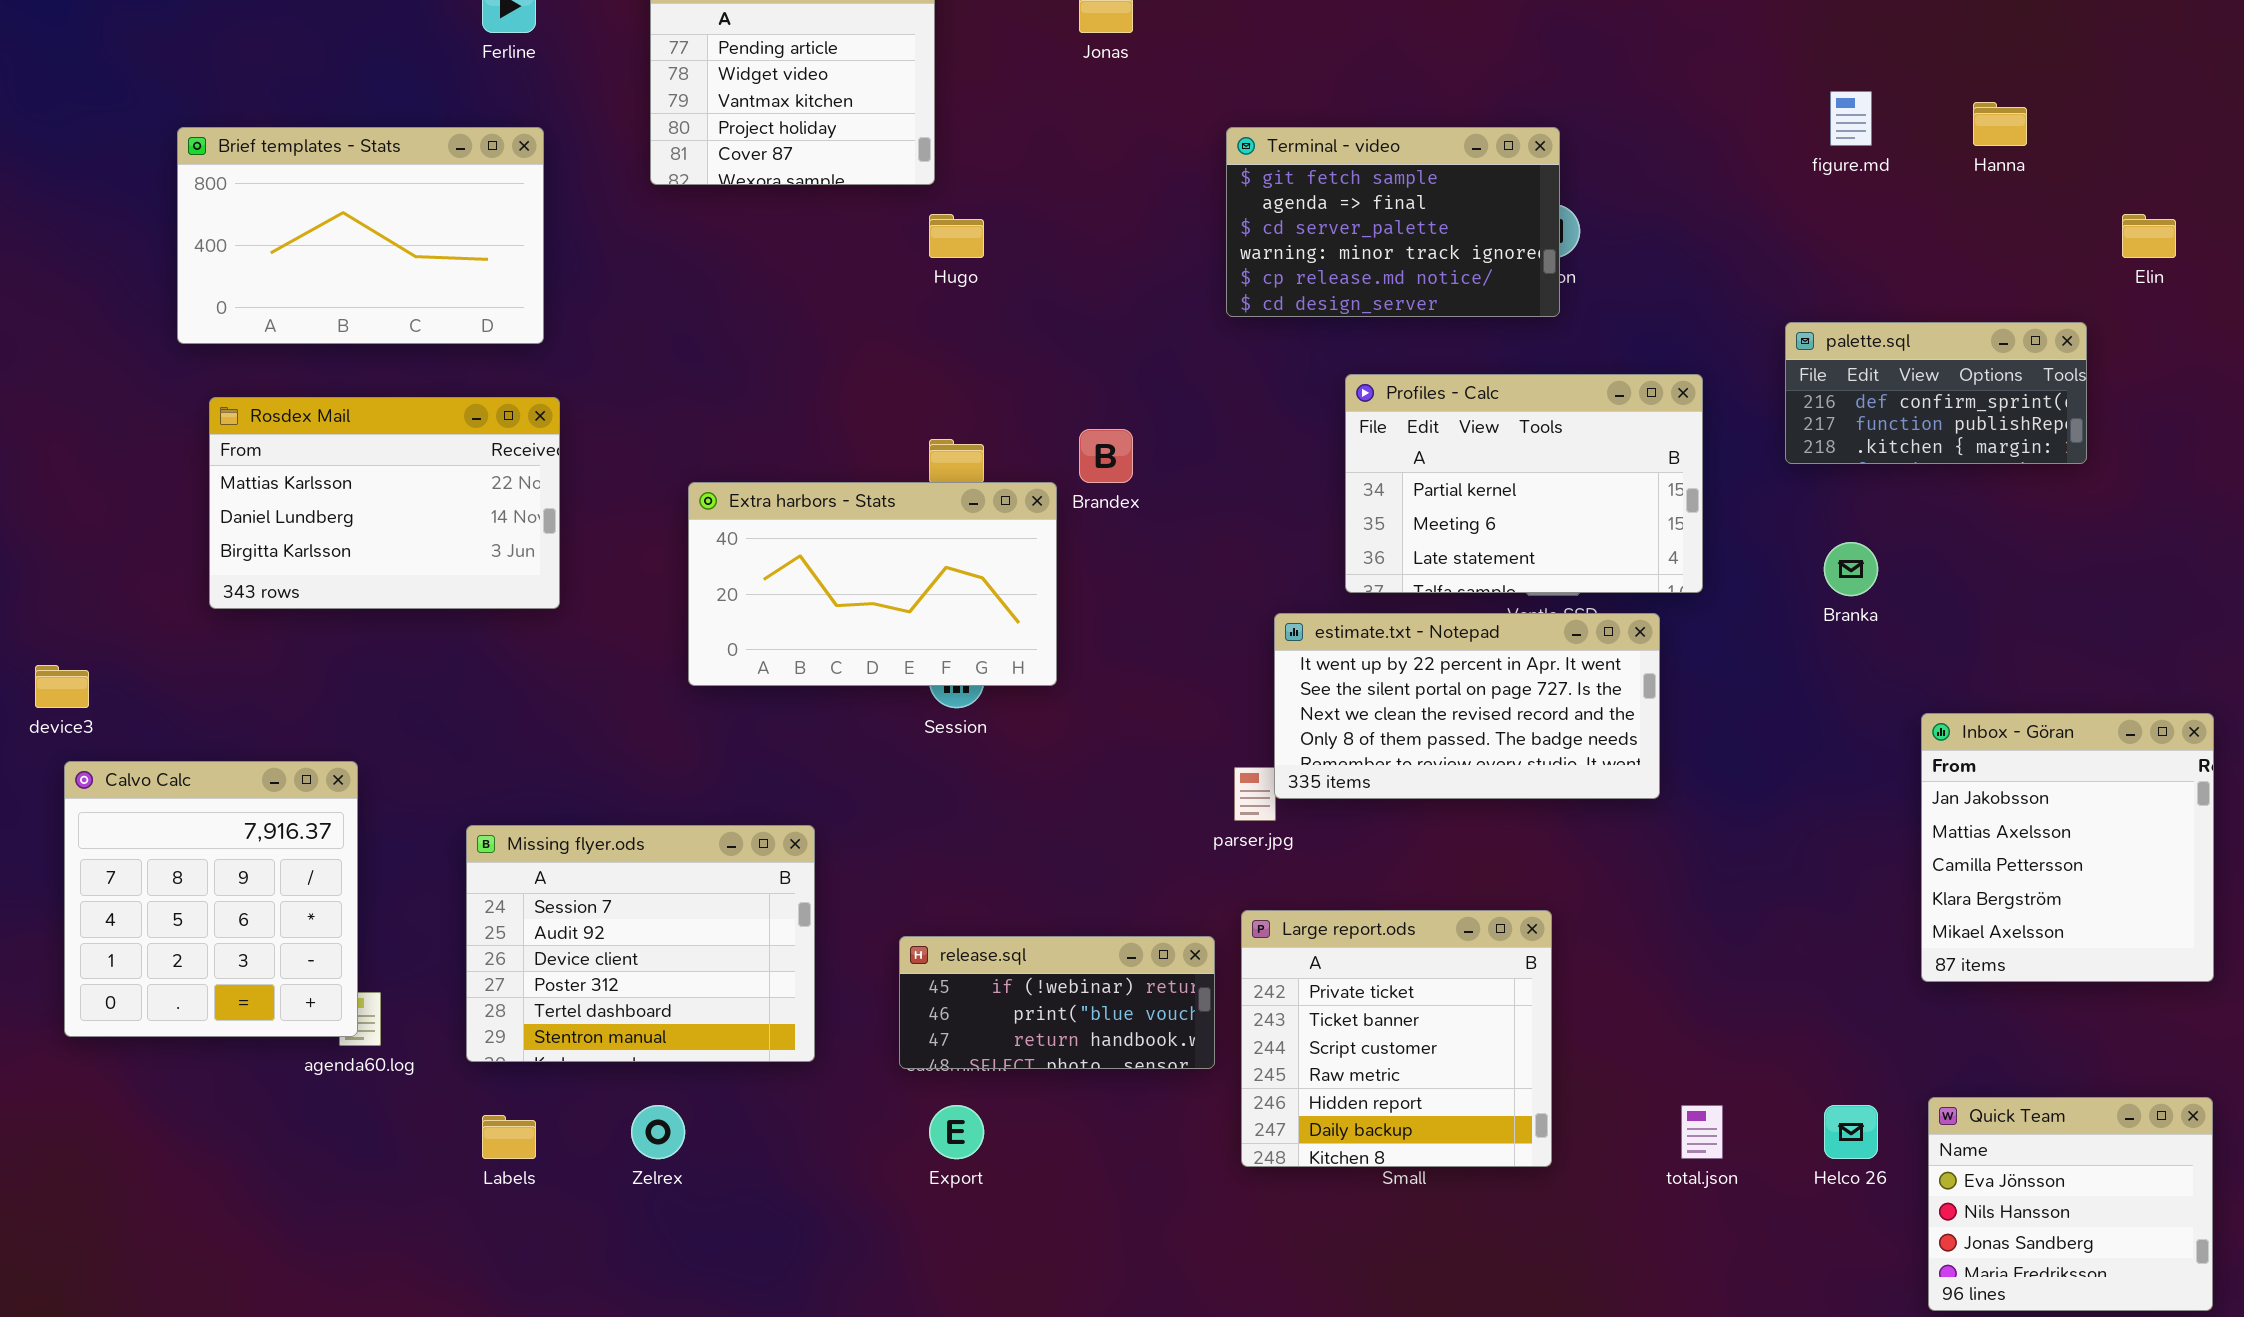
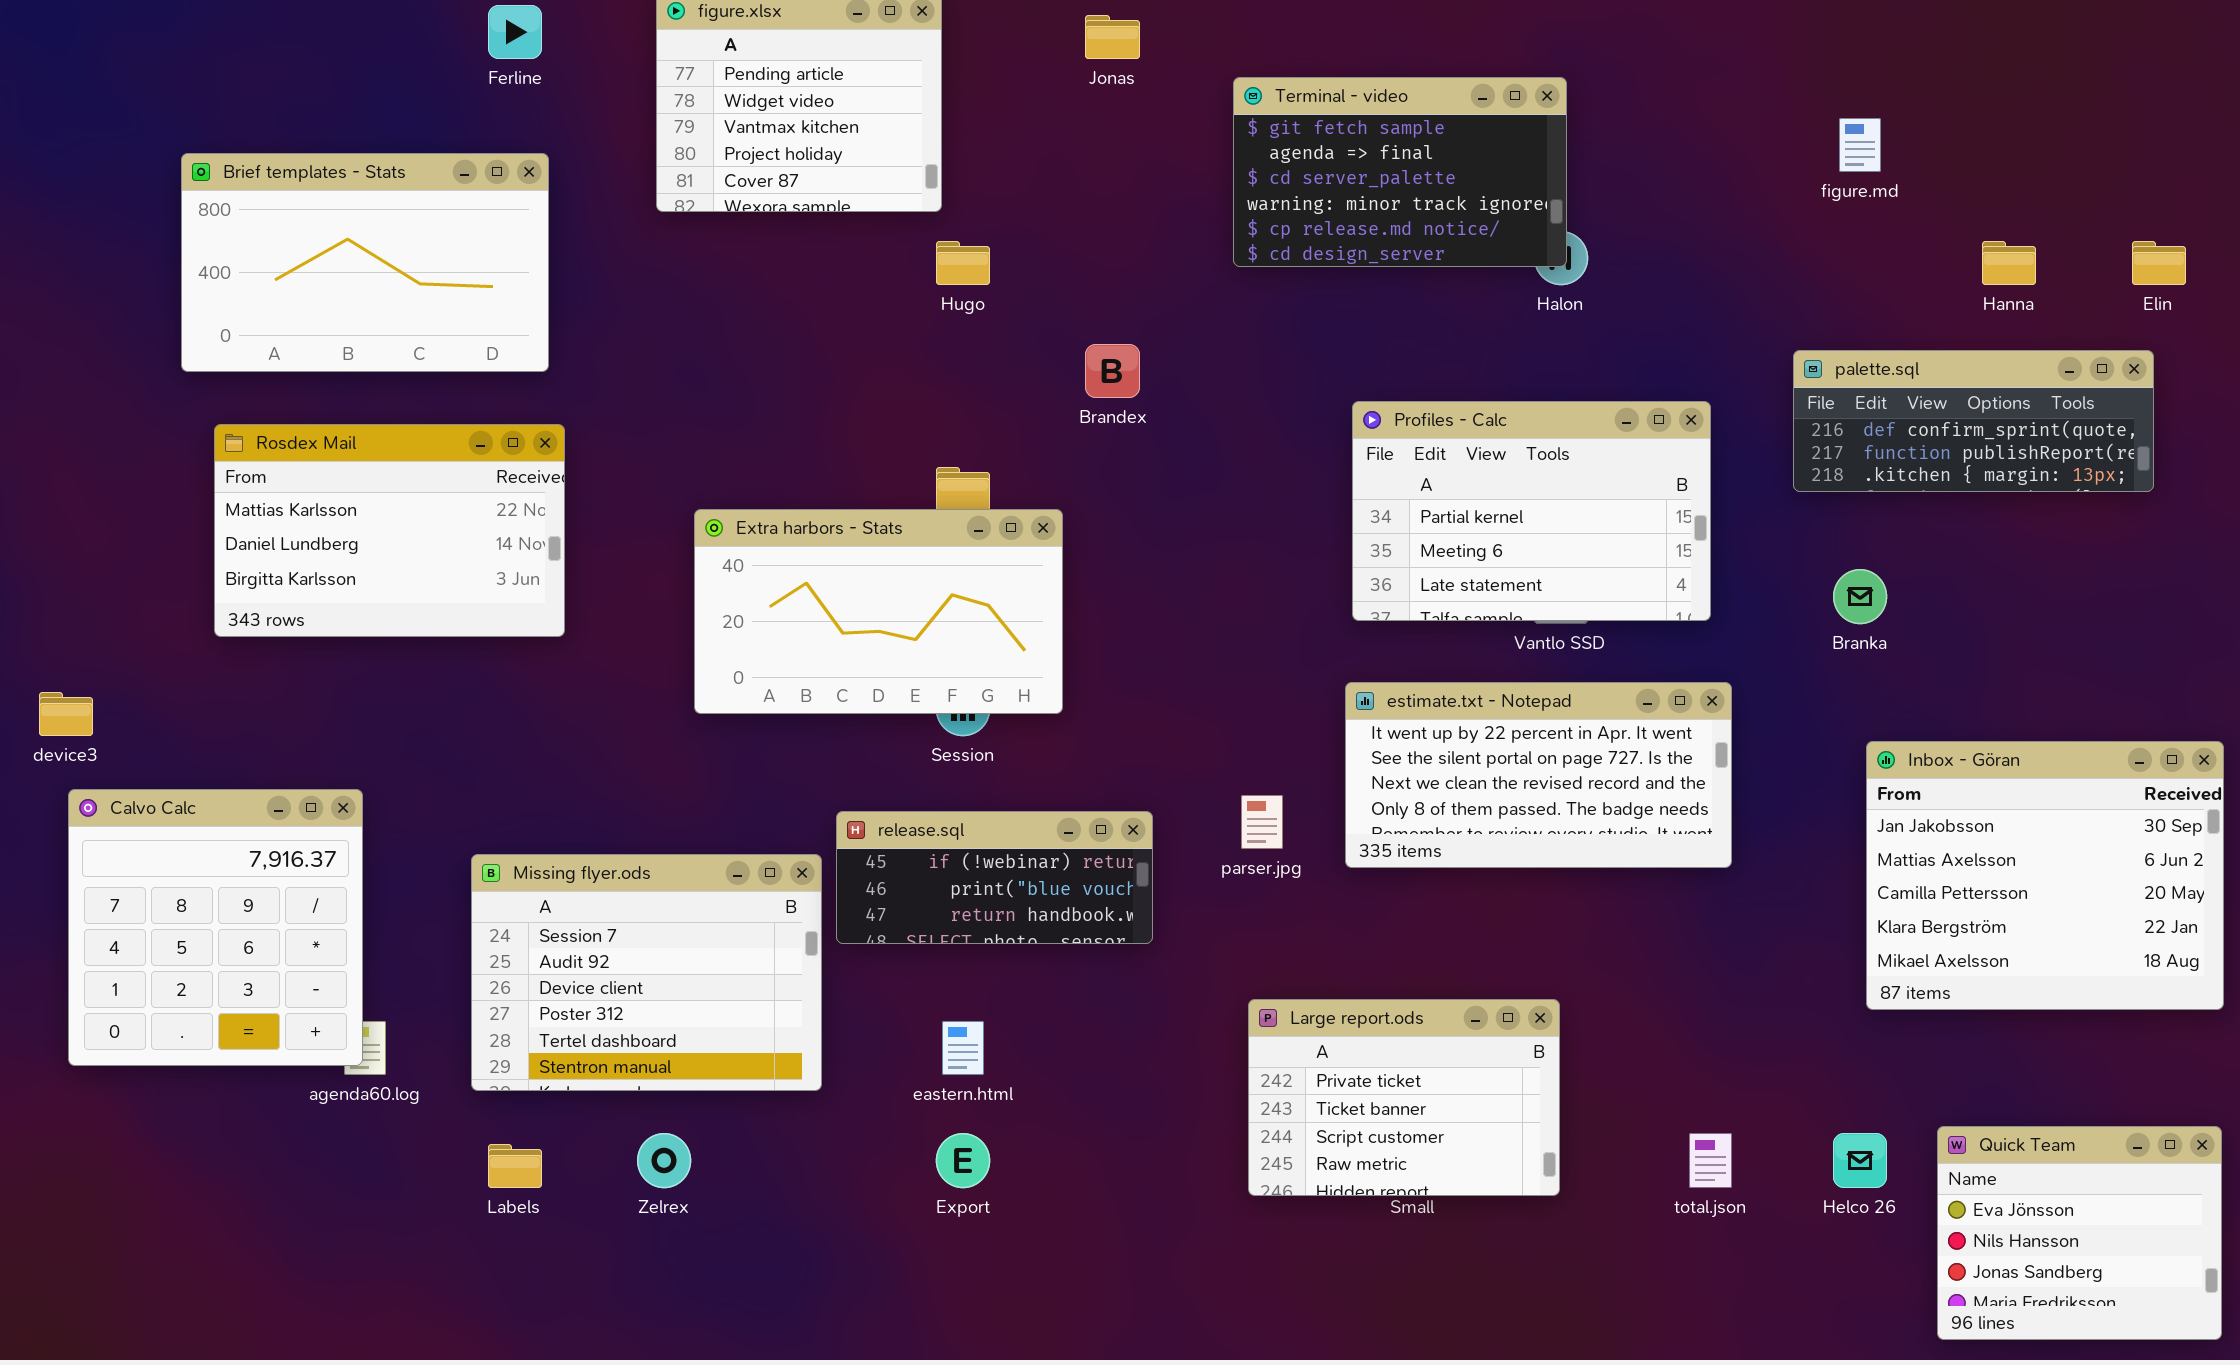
Hanna: [1973,102,2027,146] -> [1982,241,2036,285], moved
Terminal - video: [1226,127,1560,317] -> [1233,77,1567,267], moved
palette.sql: [1785,322,2087,464] -> [1793,350,2154,492], resized
Brandex: [1079,429,1133,483] -> [1085,344,1140,398], moved
estimate.txt - Notepad: [1274,613,1660,799] -> [1345,682,1732,868], moved
Inbox - Göran: [1921,713,2214,982] -> [1866,741,2224,1010], resized
Large report.ods: [1241,910,1552,1167] -> [1248,999,1560,1196], resized
release.sql: [899,936,1215,1069] -> [836,811,1153,944], moved

